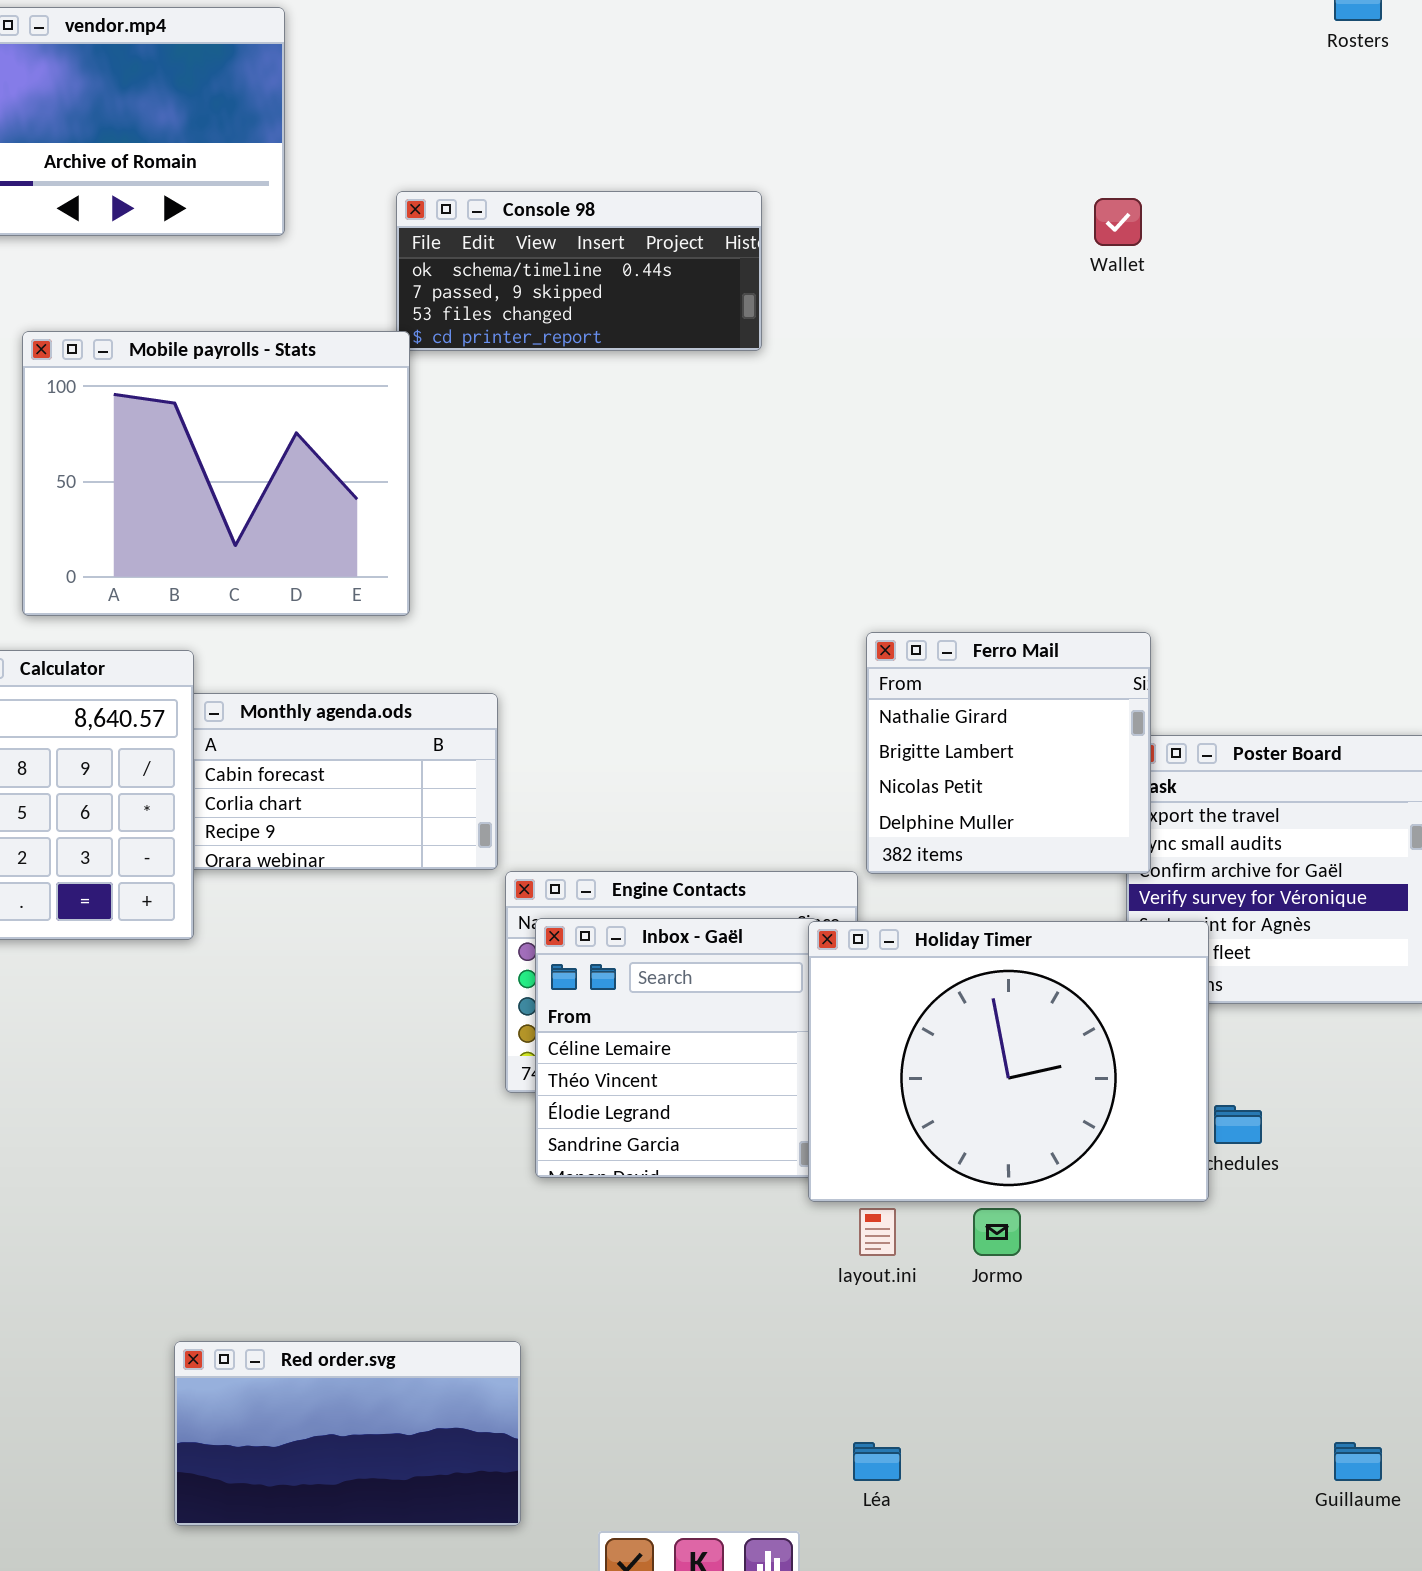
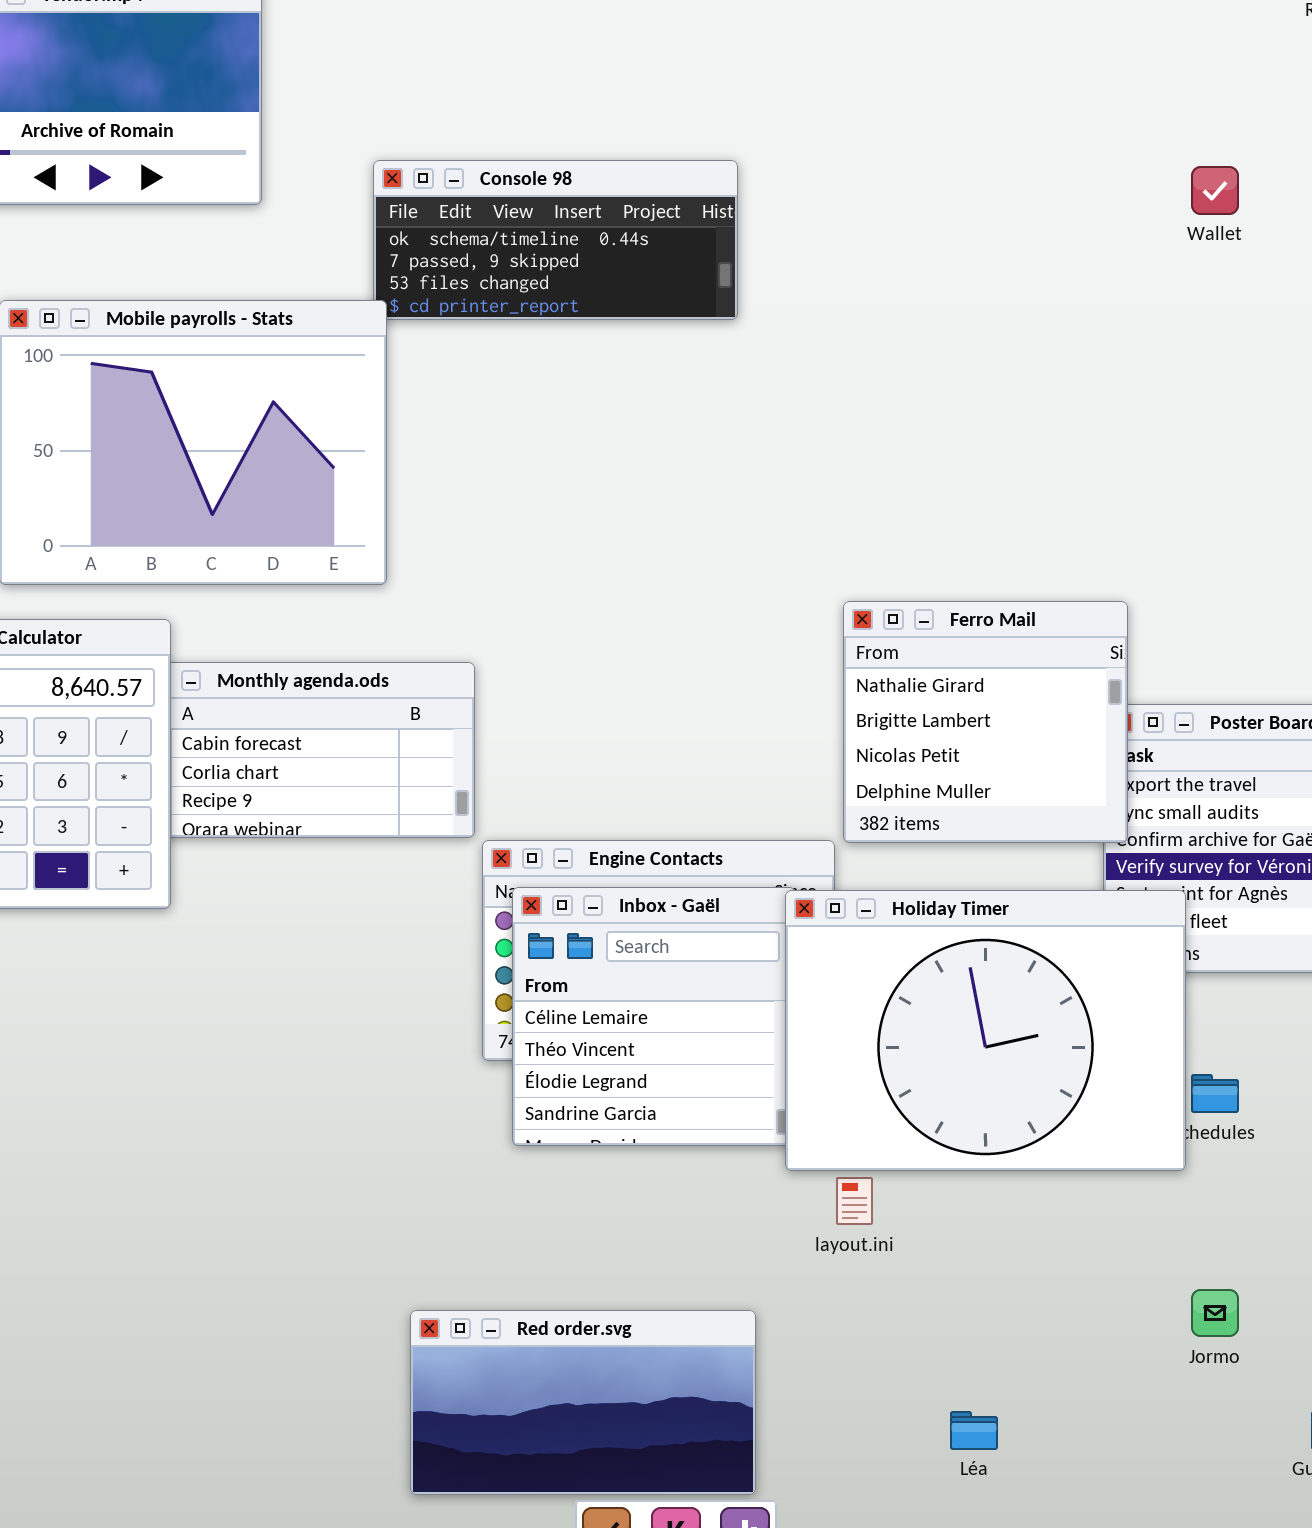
Wallet: [1094,198,1142,246] -> [1191,166,1239,215], moved
Jormo: [973,1208,1021,1256] -> [1191,1289,1239,1337], moved
Red order.svg: [174,1341,521,1526] -> [410,1310,756,1495], moved
Léa: [853,1442,901,1481] -> [950,1411,998,1450], moved

